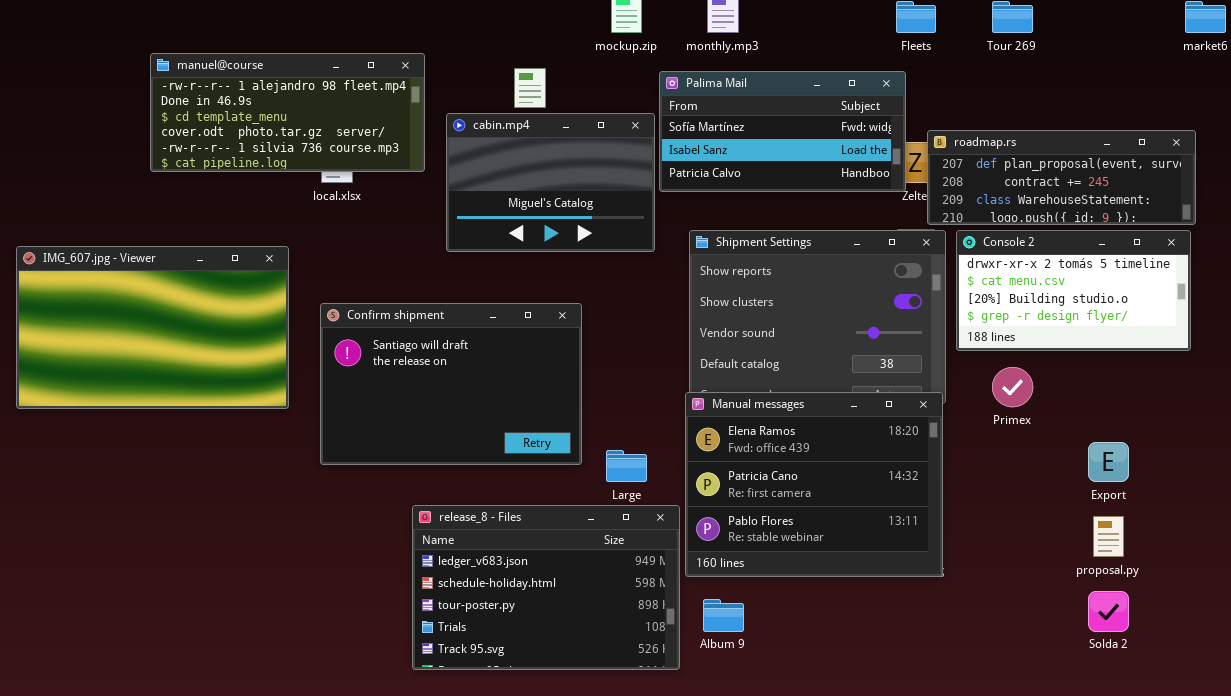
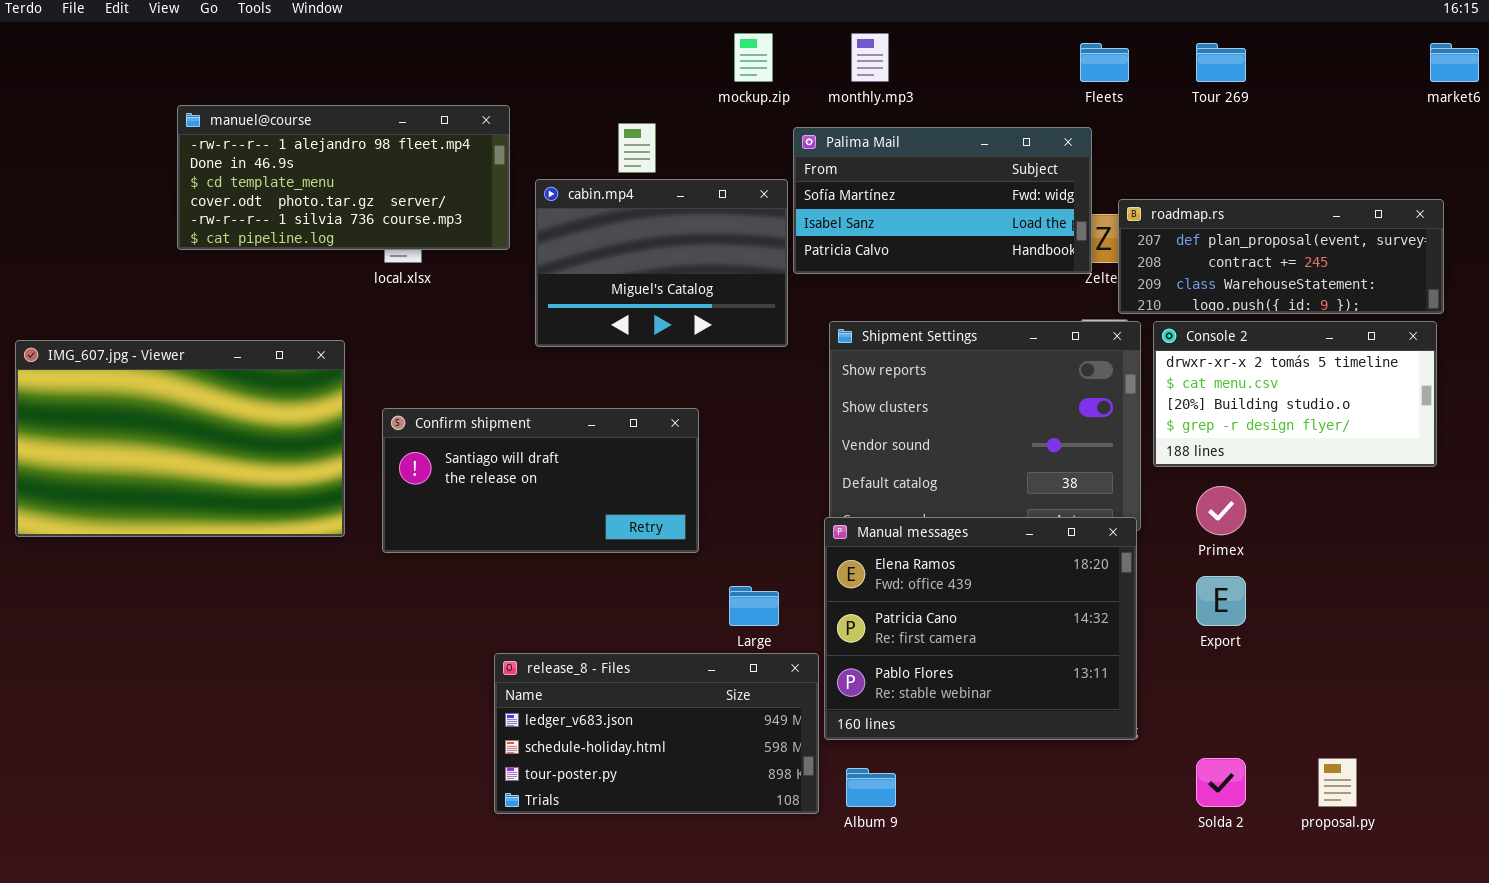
Confirm shipment: [320,303,582,465] -> [382,408,699,553], resized
Export: [1088,442,1129,482] -> [1196,576,1246,626], moved
release_8 - Files: [412,505,680,670] -> [494,653,819,814], resized
proposal.py: [1093,516,1124,557] -> [1318,758,1357,807], moved
Solda 2: [1088,591,1129,632] -> [1196,758,1246,807], moved

